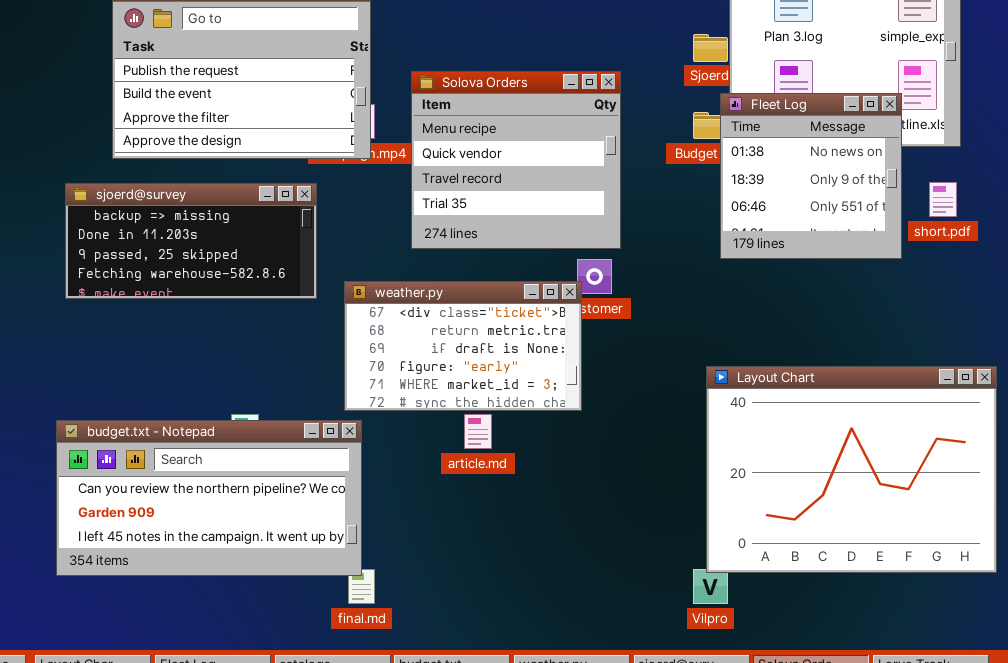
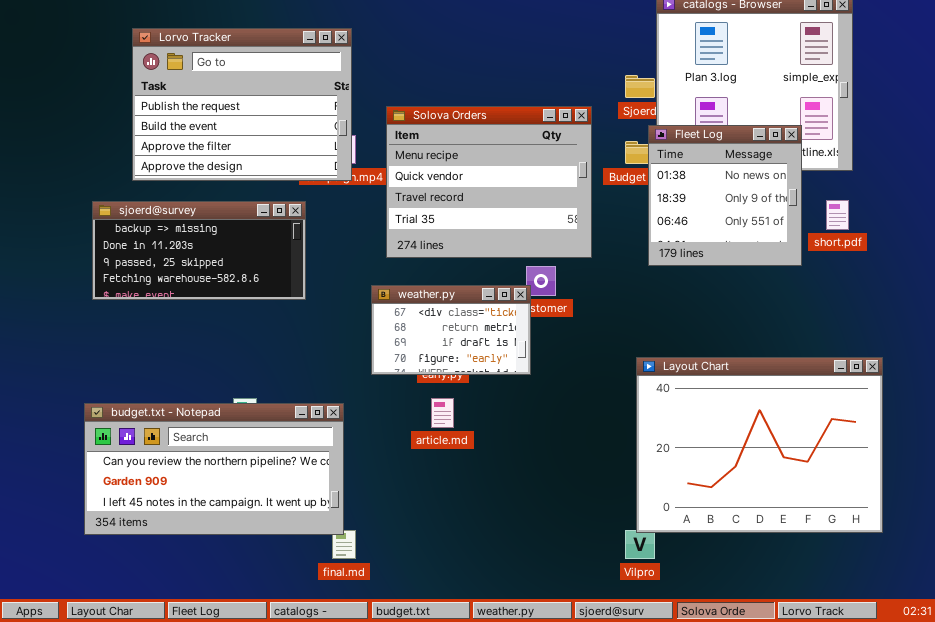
Solova Orders: [411,71,621,249] -> [386,106,592,258], resized
weather.py: [344,281,582,411] -> [371,285,531,375], resized

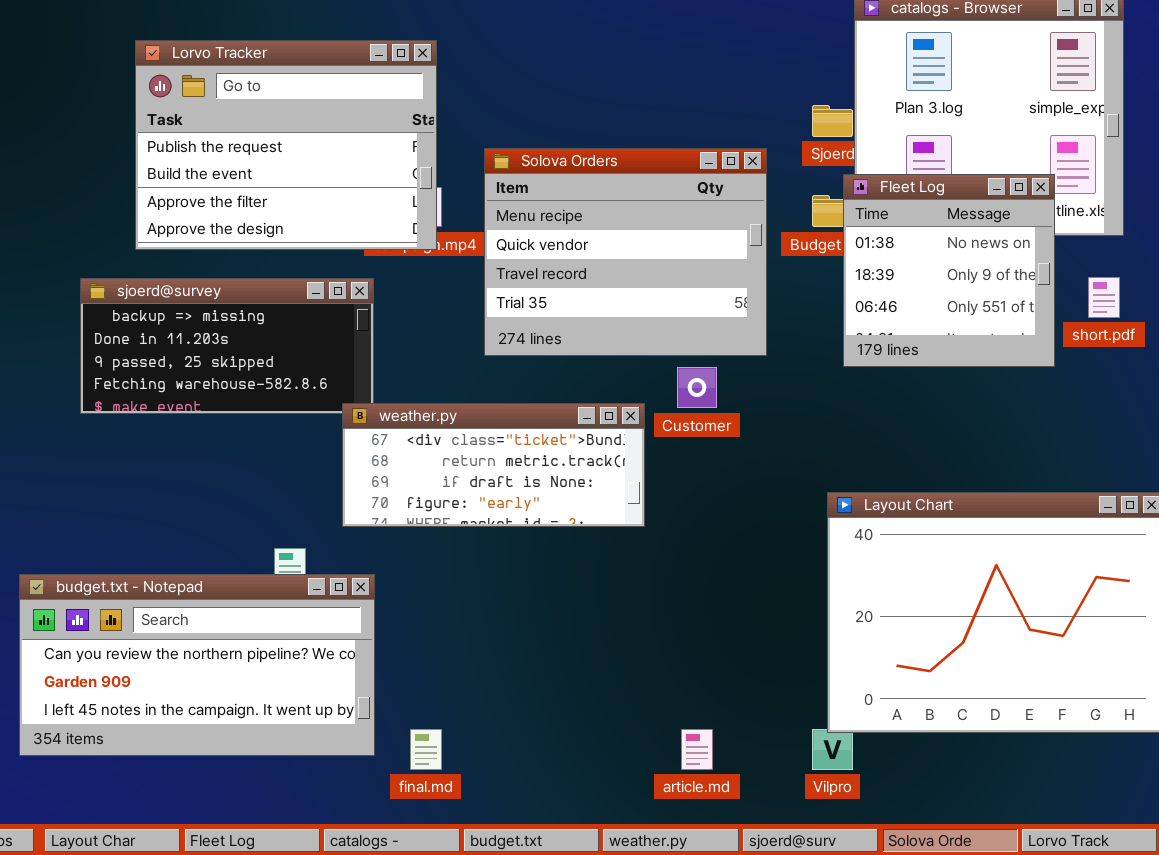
weather.py: [371,285,531,375] -> [342,403,645,527], moved, resized
article.md: [431,398,454,428] -> [681,729,713,770], moved
budget.txt - Notepad: [84,403,344,535] -> [19,574,375,756], moved

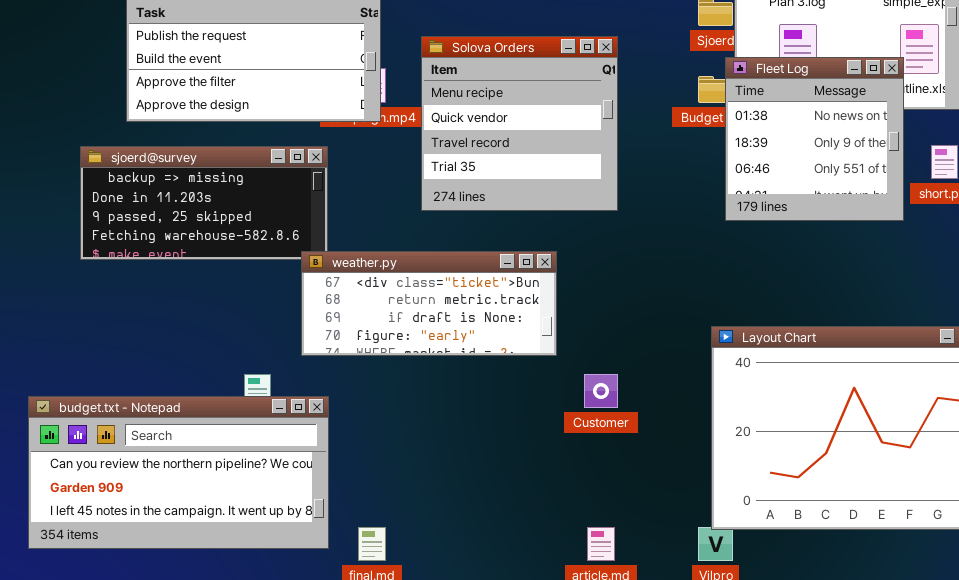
Solova Orders: [484,148,767,356] -> [421,36,618,211], resized
Customer: [677,367,717,408] -> [584,374,618,408], moved

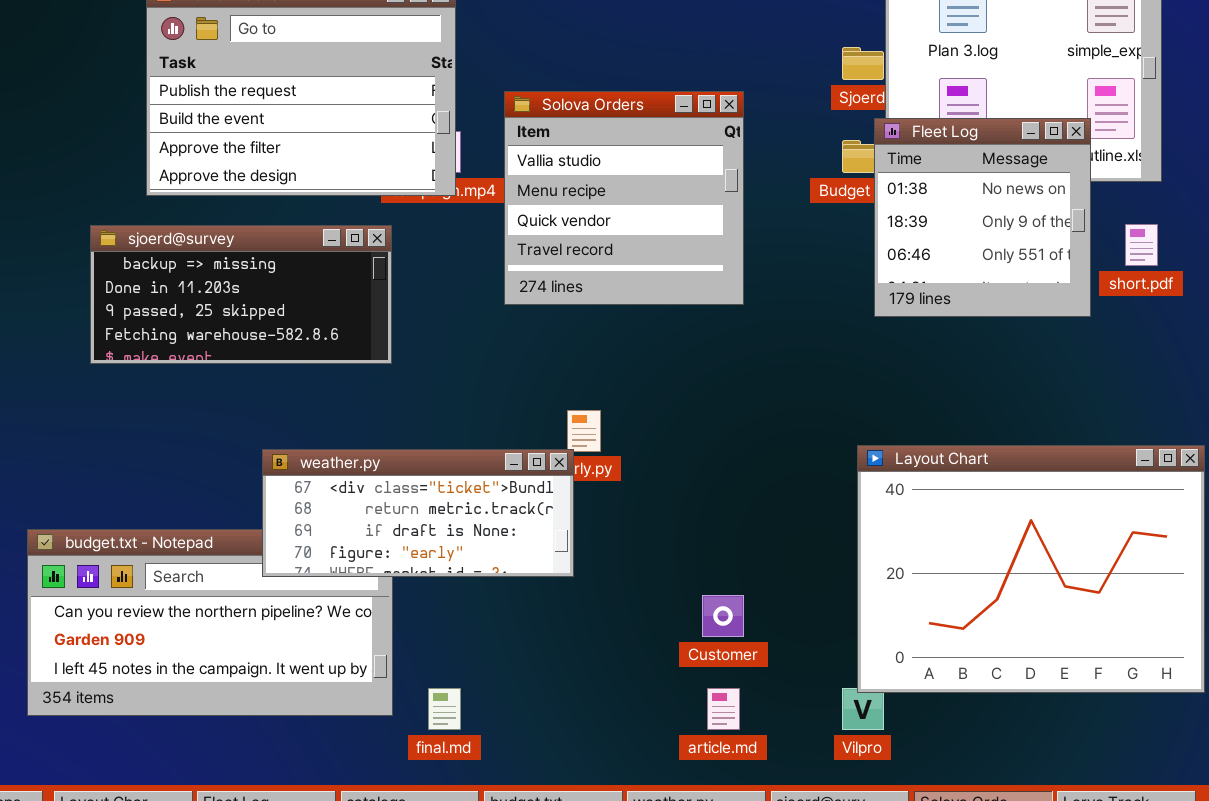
Solova Orders: [421,36,618,211] -> [504,91,744,305], scrolled up 1 row
weather.py: [301,251,557,356] -> [262,449,574,577], moved
Customer: [584,374,618,408] -> [702,595,744,637], moved

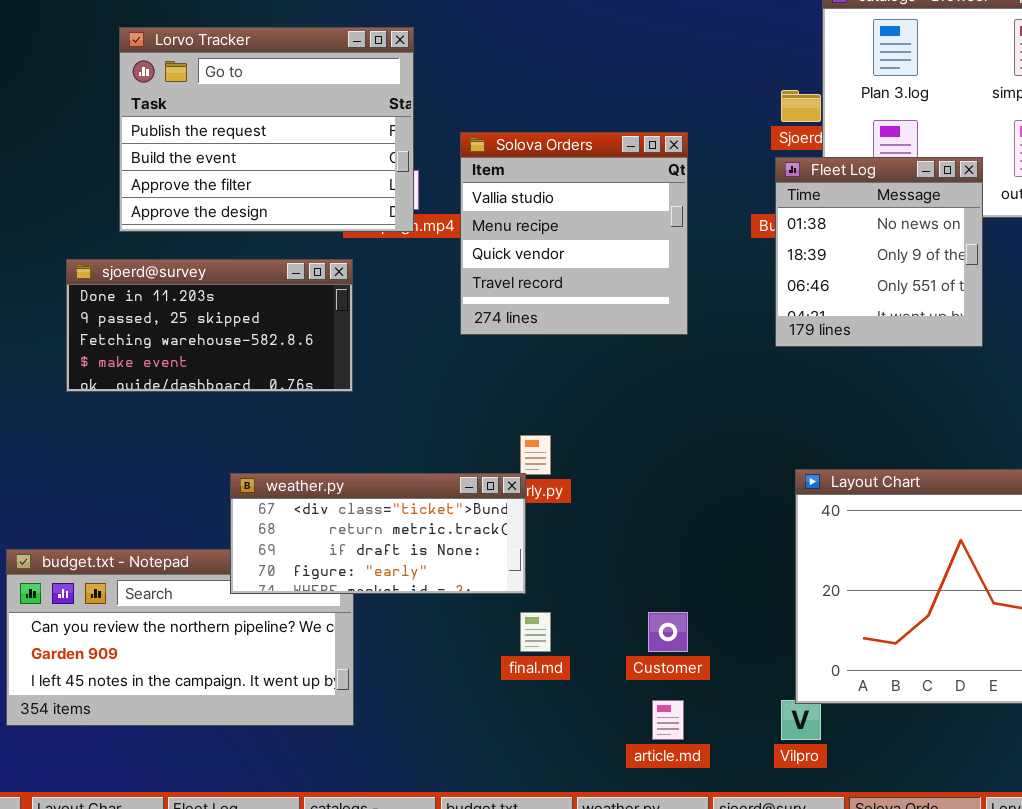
Fleet Log: [874,118,1091,317] -> [775,157,983,347], moved
sjoerd@survey: [90,225,392,364] -> [66,259,353,392], scrolled down 1 row
final.md: [428,688,461,730] -> [520,612,551,652], moved

